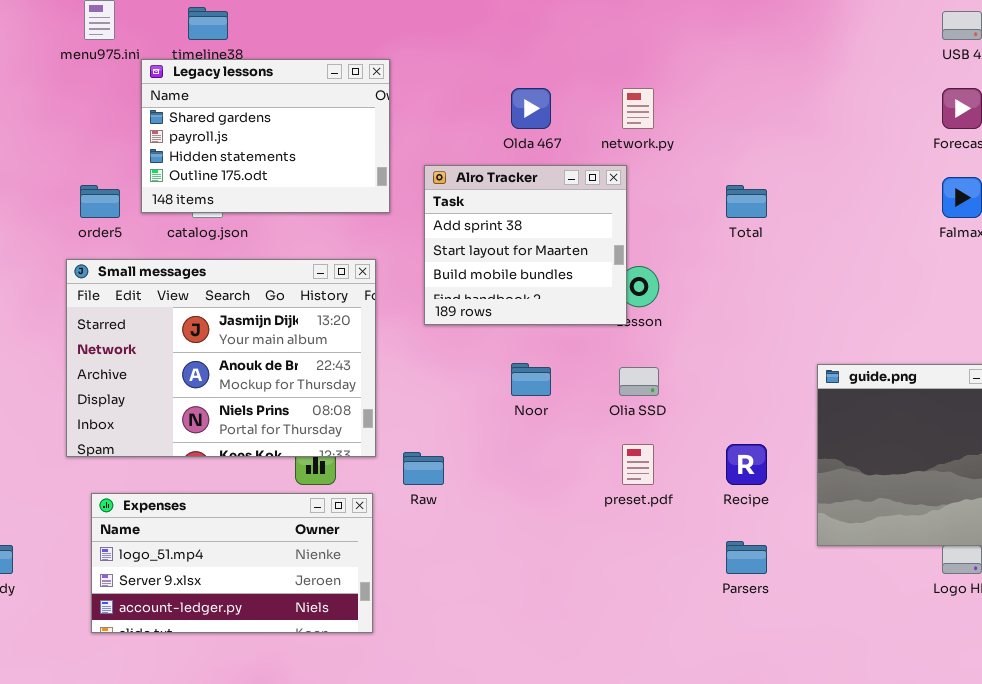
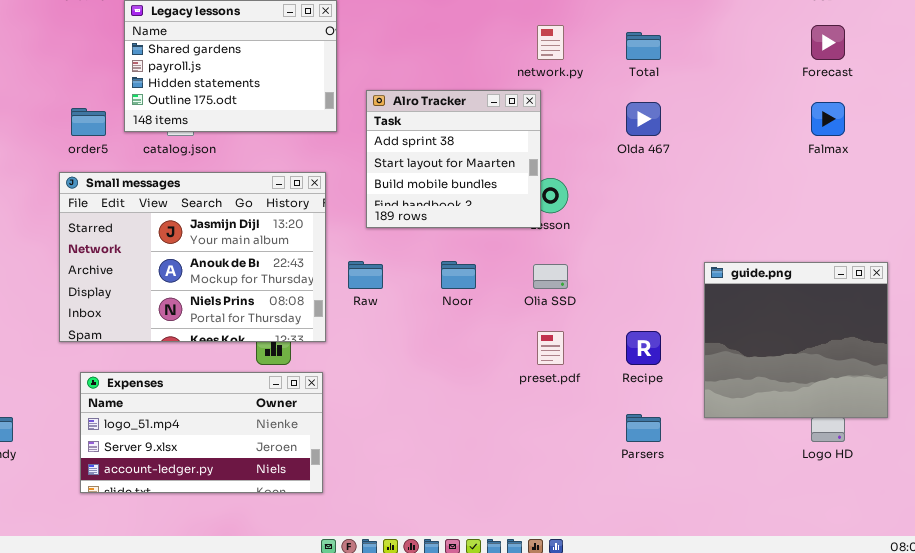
Olda 467: [511,88,551,129] -> [626,102,661,136], moved
Total: [726,185,767,218] -> [626,32,661,60], moved
Raw: [403,452,444,485] -> [348,261,383,289], moved

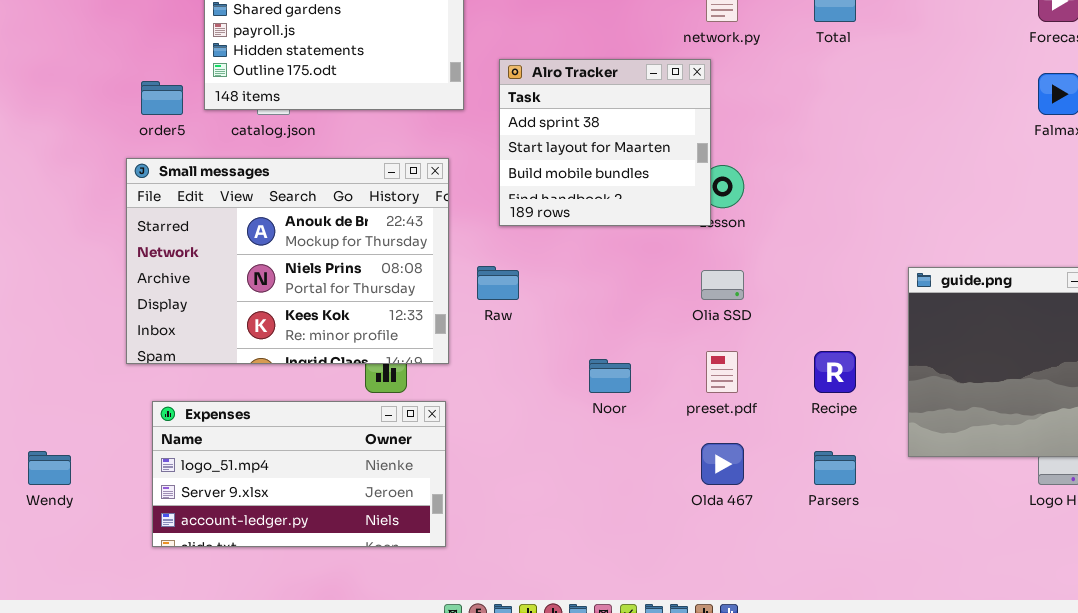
Olda 467: [626,102,661,136] -> [701,443,744,485], moved
Small messages: [59,172,326,342] -> [126,158,449,364], scrolled down 1 row
Noor: [441,261,476,289] -> [589,359,631,393], moved

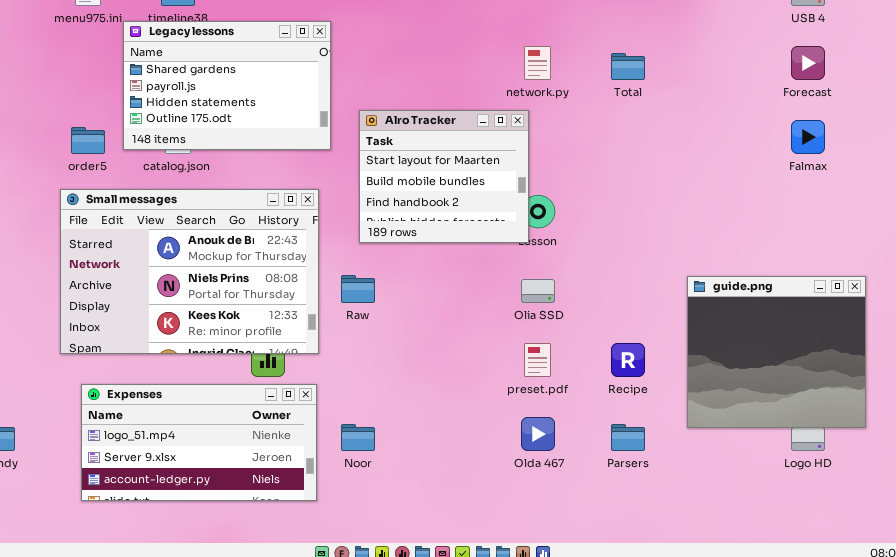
Alro Tracker: [499,59,711,226] -> [359,110,529,243], scrolled down 1 row
Noor: [589,359,631,393] -> [341,424,375,451], moved

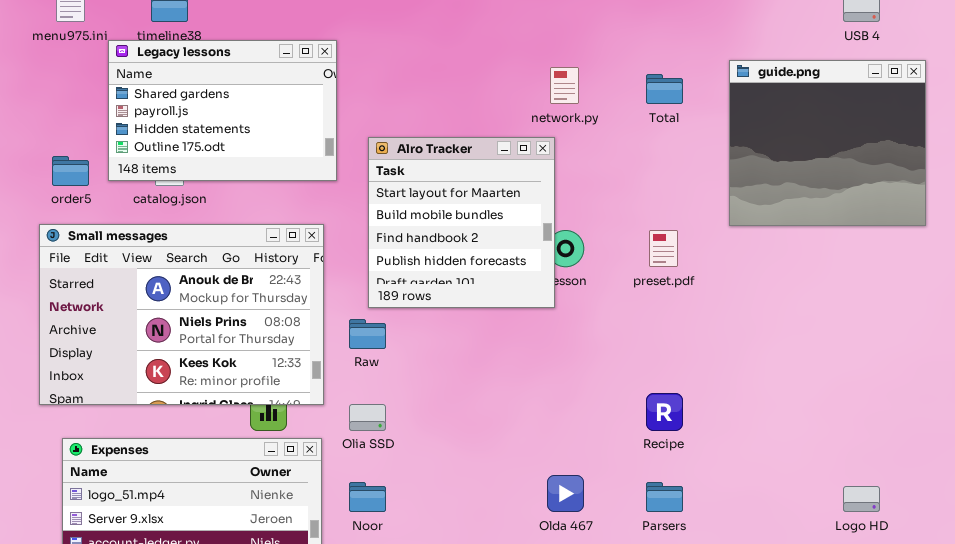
Alro Tracker: [359,110,529,243] -> [368,137,555,308], resized
guide.png: [687,276,866,428] -> [729,60,926,226], moved
Olia SSD: [521,279,555,303] -> [349,404,386,431], moved
preset.pdf: [524,343,551,377] -> [649,230,678,267], moved

